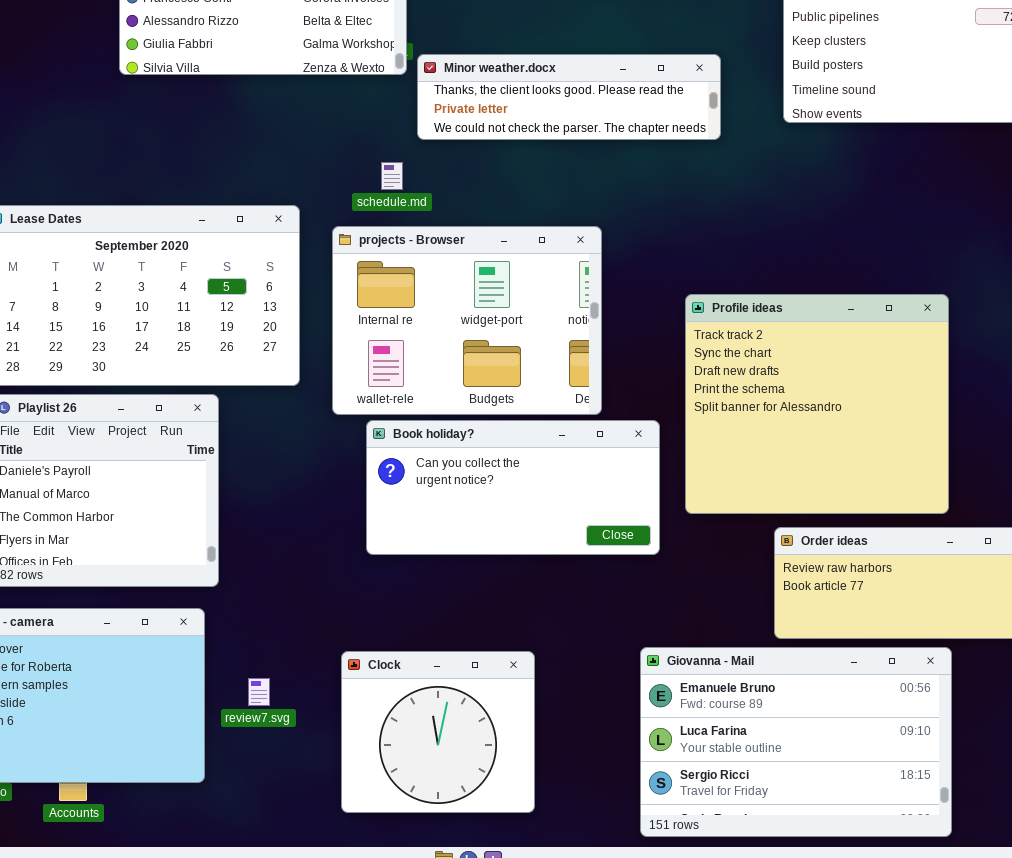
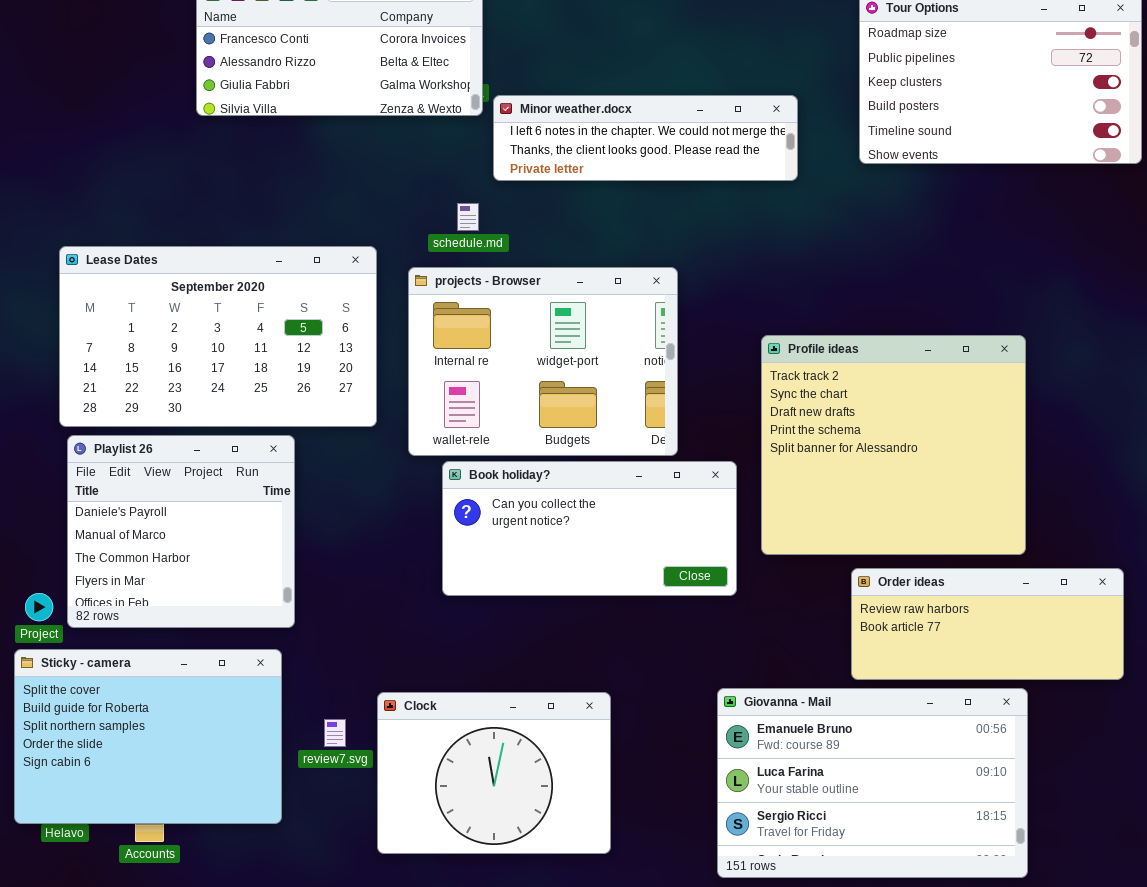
Minor weather.docx: [417,54,721,140] -> [493,95,798,181], scrolled up 1 row
Clock: [341,651,535,813] -> [377,692,611,854], resized

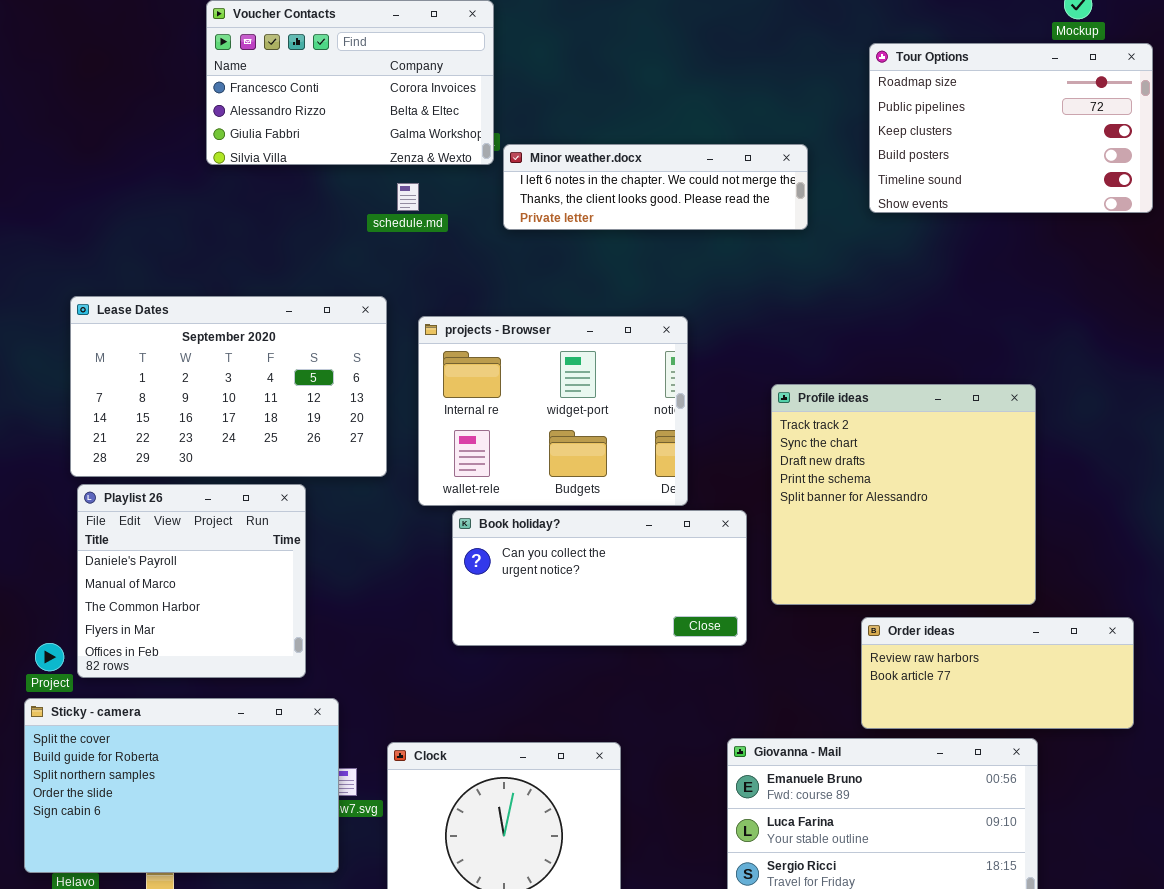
schedule.md: [457,203,479,231] -> [397,183,419,211], moved
Sticky - camera: [14,649,282,824] -> [24,698,339,873], resized

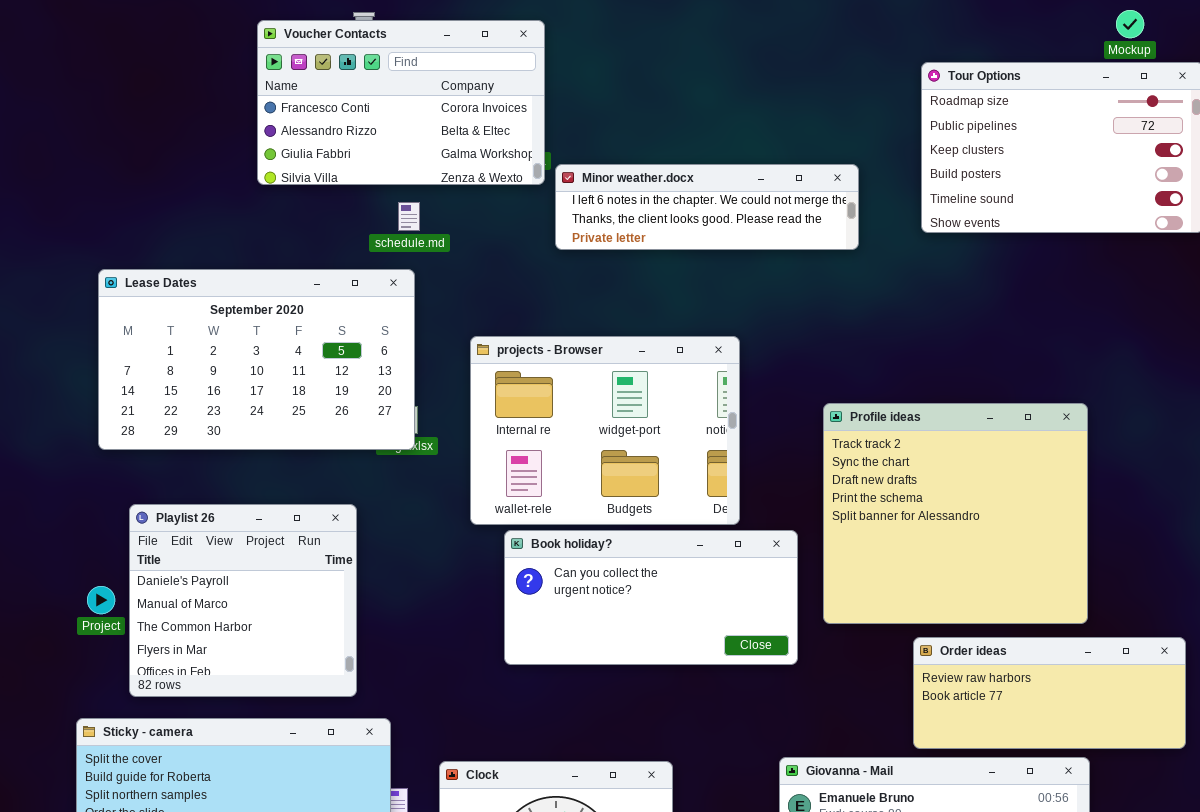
schedule.md: [397,183,419,211] -> [398,202,420,231], moved
Lease Dates: [70,296,387,477] -> [98,269,415,450], moved
Project: [35,643,64,671] -> [87,586,115,614], moved

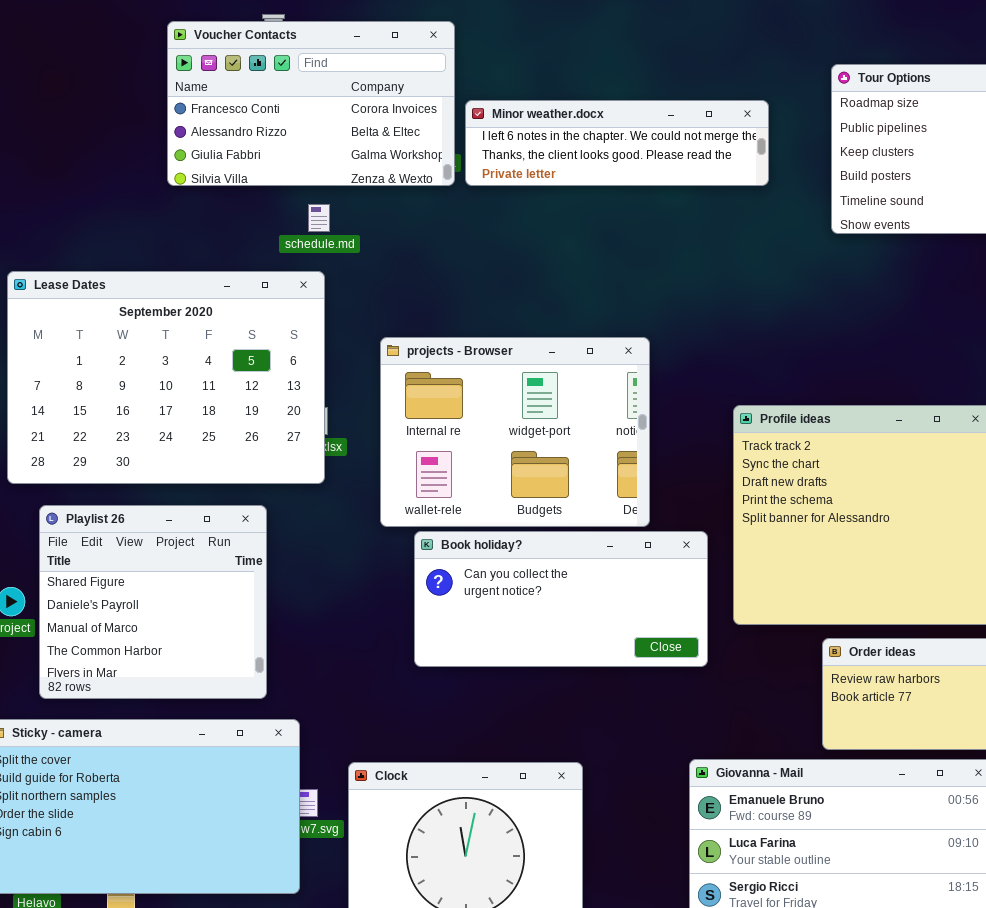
Minor weather.docx: [555,164,859,250] -> [465,100,769,186], moved
Lease Dates: [98,269,415,450] -> [7,271,325,484], resized
Playlist 26: [129,504,357,697] -> [39,505,267,699], scrolled up 1 row

